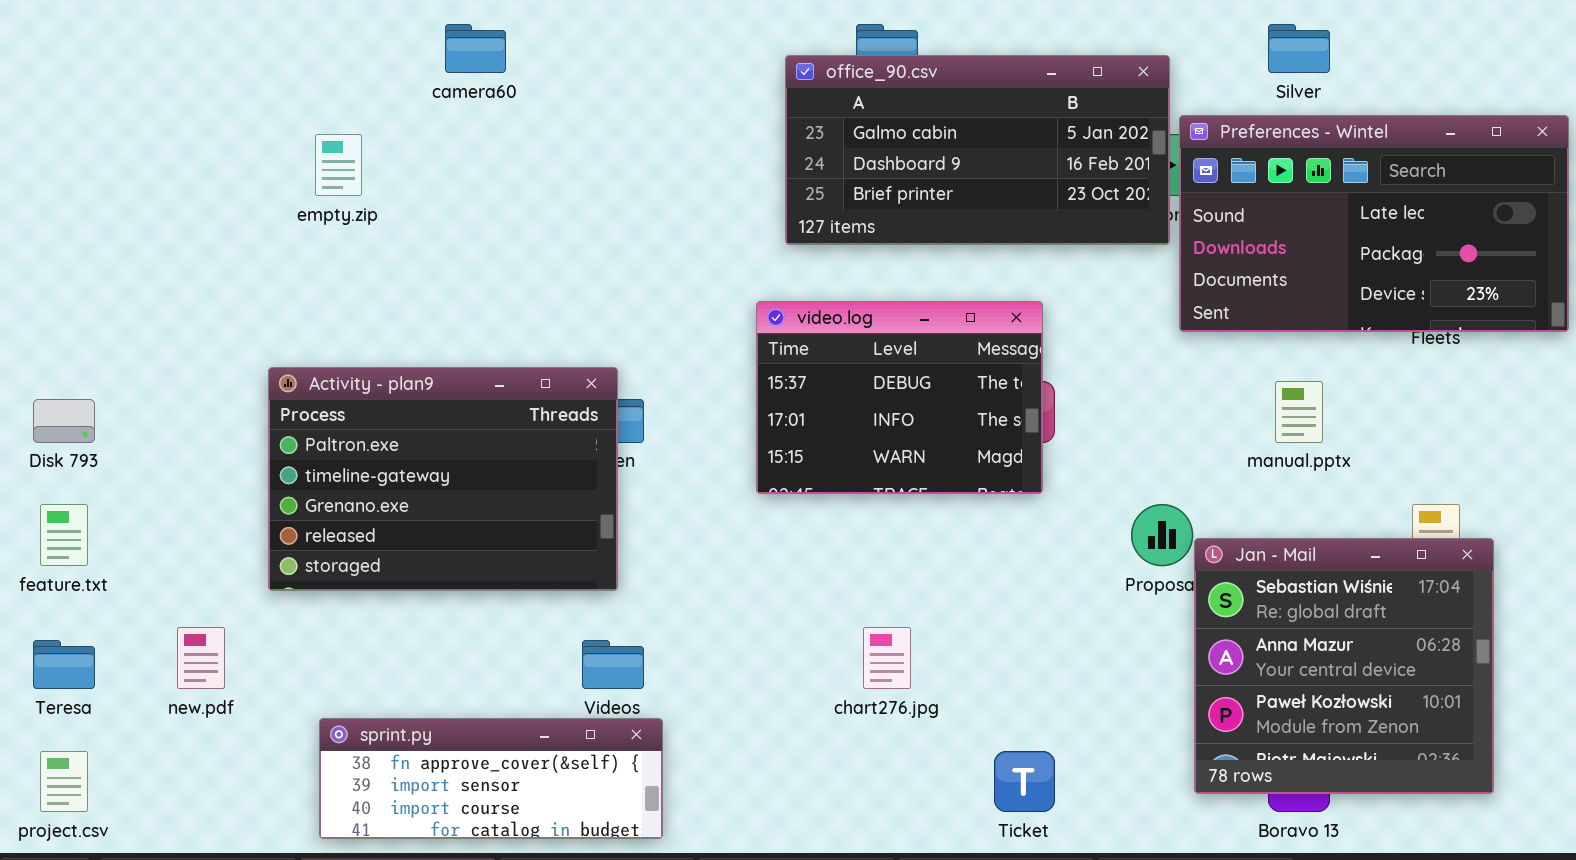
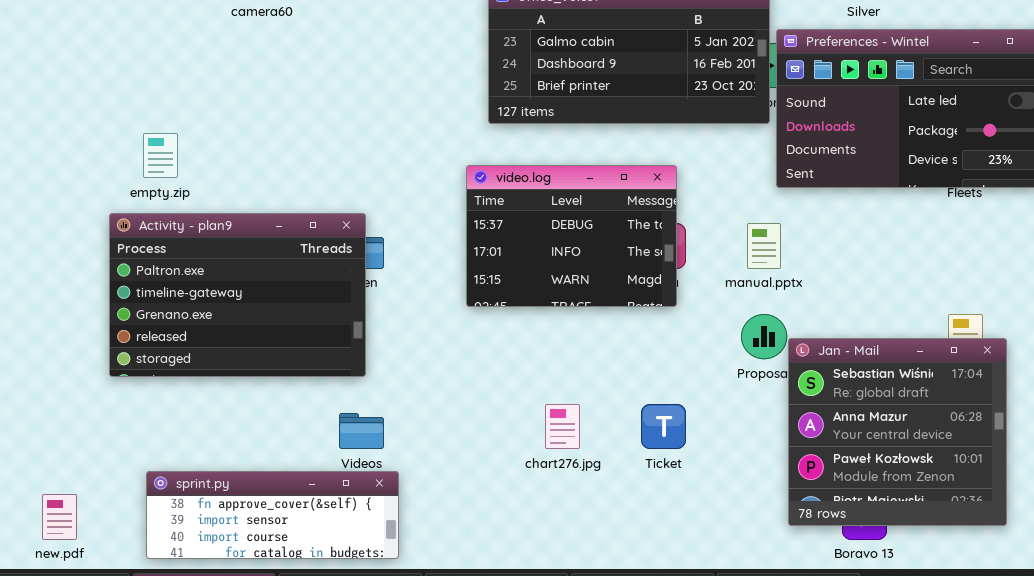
empty.zip: [315,134,362,196] -> [143,133,178,178], moved
manual.pptx: [1275,381,1323,443] -> [747,223,781,269], moved
new.pdf: [177,627,225,689] -> [42,494,77,540], moved
Ticket: [994,751,1055,812] -> [641,404,686,449], moved

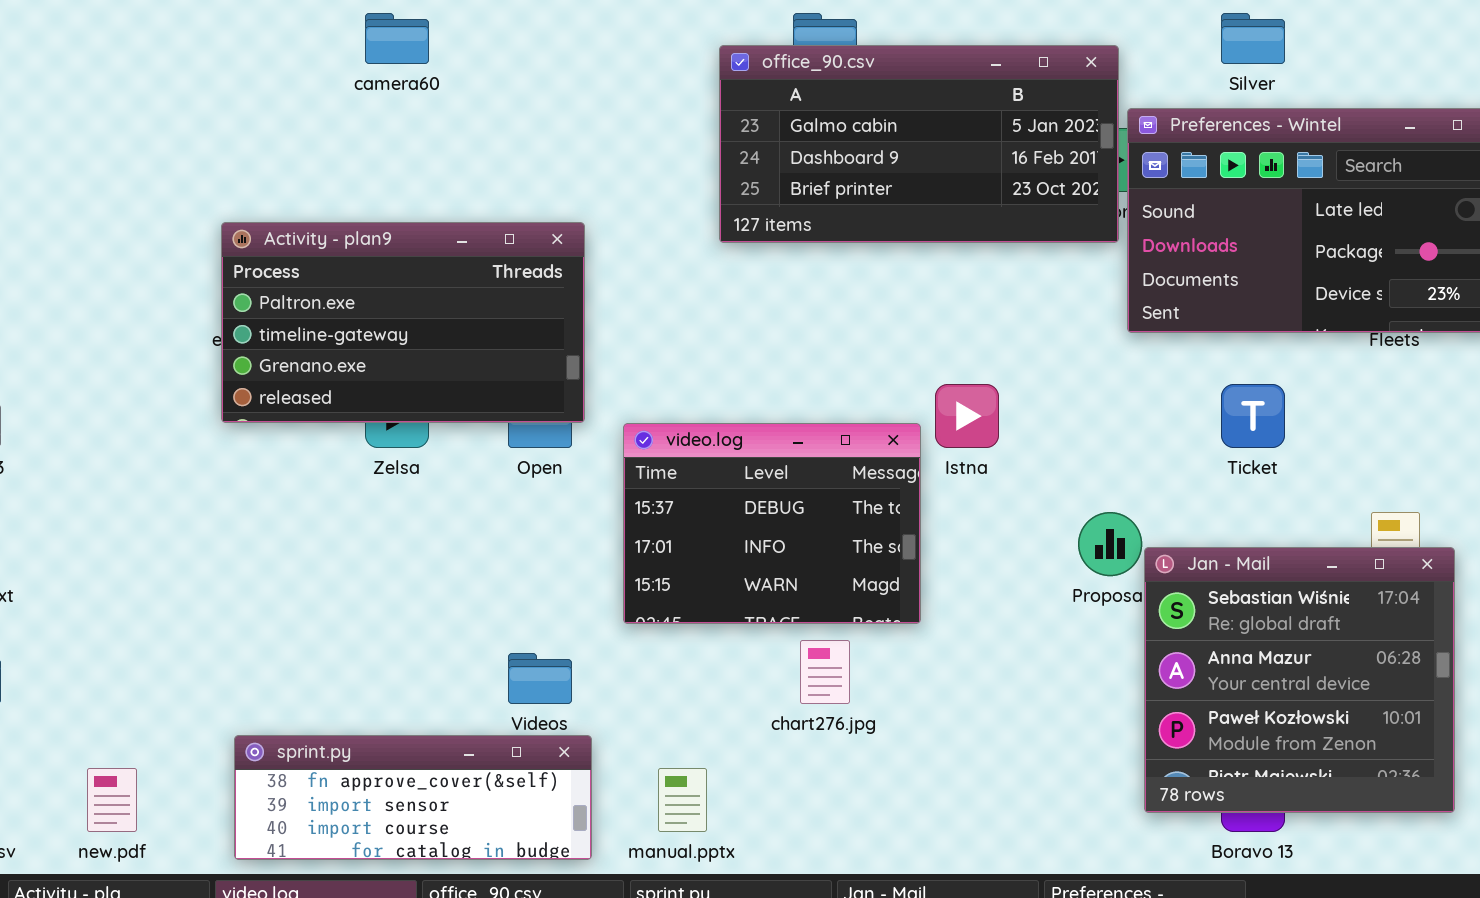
video.log: [466,165,677,307] -> [623,423,921,624], moved
Activity - plan9: [109,213,366,377] -> [221,222,585,423], moved, resized
manual.pptx: [747,223,781,269] -> [658,768,707,832], moved
Ticket: [641,404,686,449] -> [1221,384,1285,448], moved

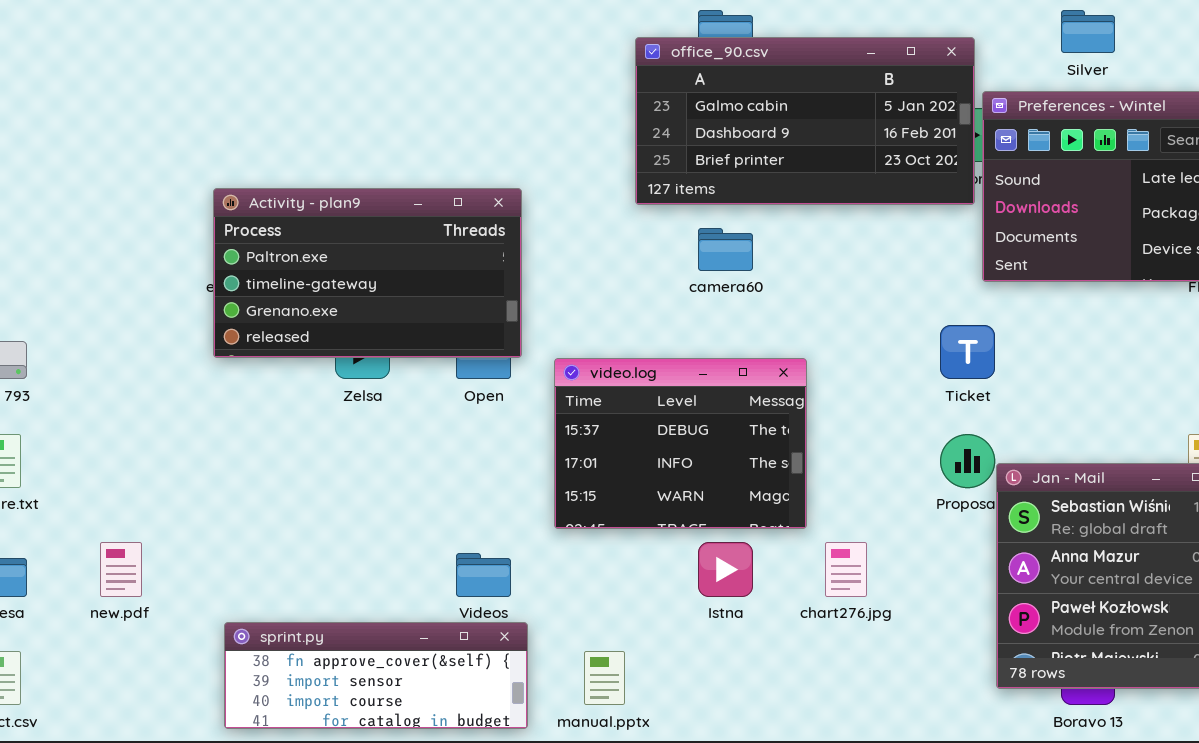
camera60: [365,13,429,64] -> [698,228,753,271], moved
Istna: [935,384,999,448] -> [698,542,753,597], moved
Ticket: [1221,384,1285,448] -> [940,325,995,379], moved
chart276.jpg: [800,640,850,704] -> [825,542,867,597], moved
new.pdf: [87,768,137,832] -> [100,542,142,597], moved

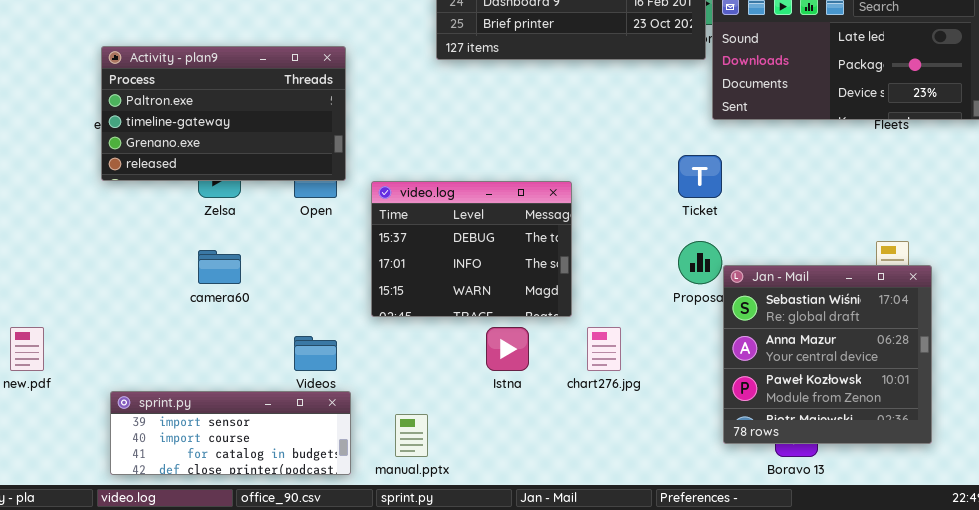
camera60: [698,228,753,271] -> [198,250,241,284], moved
sprint.py: [224,622,528,729] -> [110,391,351,475], scrolled down 1 row

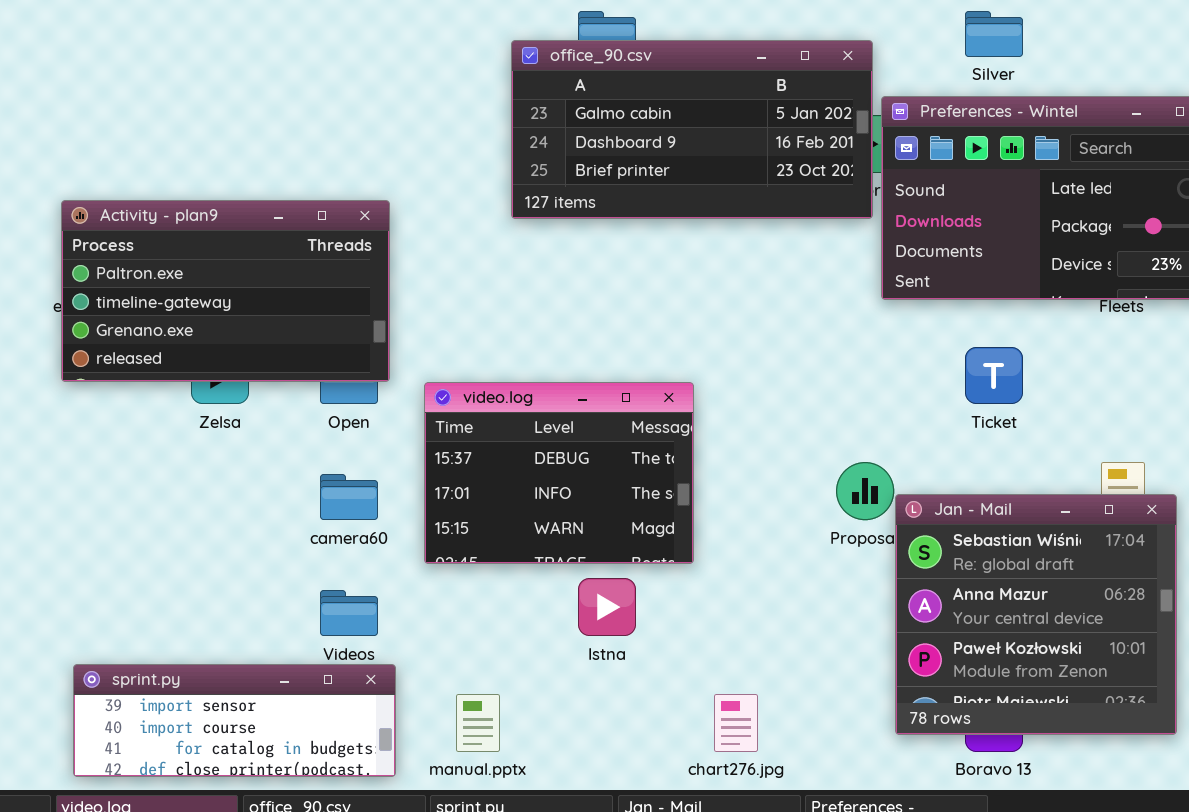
Ticket: [678,155,722,198] -> [965,347,1023,404], moved
camera60: [198,250,241,284] -> [320,474,378,520], moved
chart276.jpg: [587,327,621,371] -> [714,694,758,752], moved

